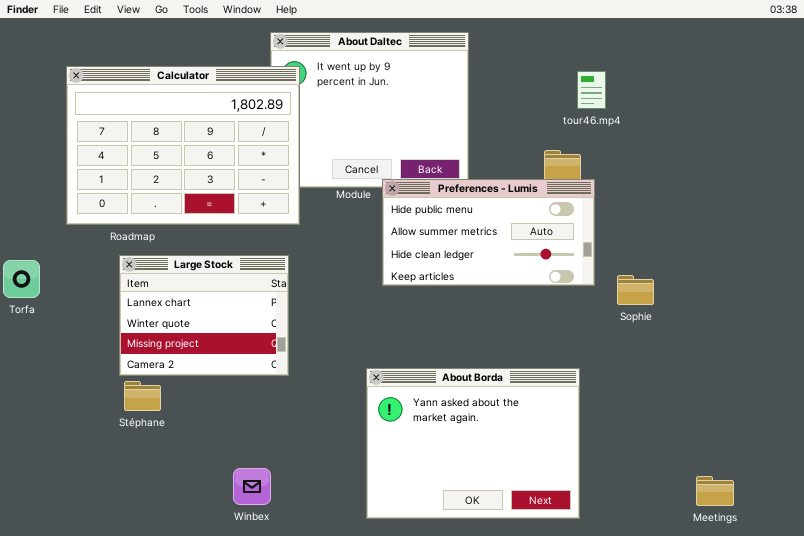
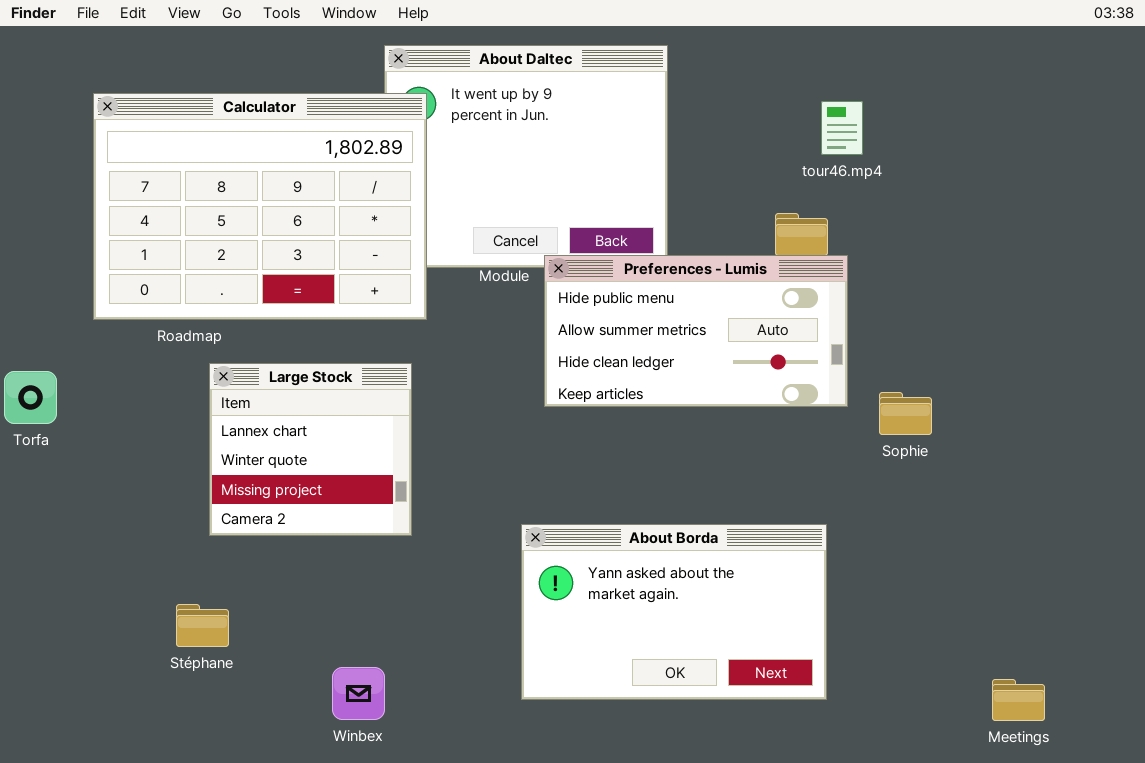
Large Stock: [119,255,289,376] -> [209,363,412,536], resized
About Borda: [366,368,580,519] -> [521,524,827,700], resized
Stéphane: [124,381,161,411] -> [176,604,229,647], moved

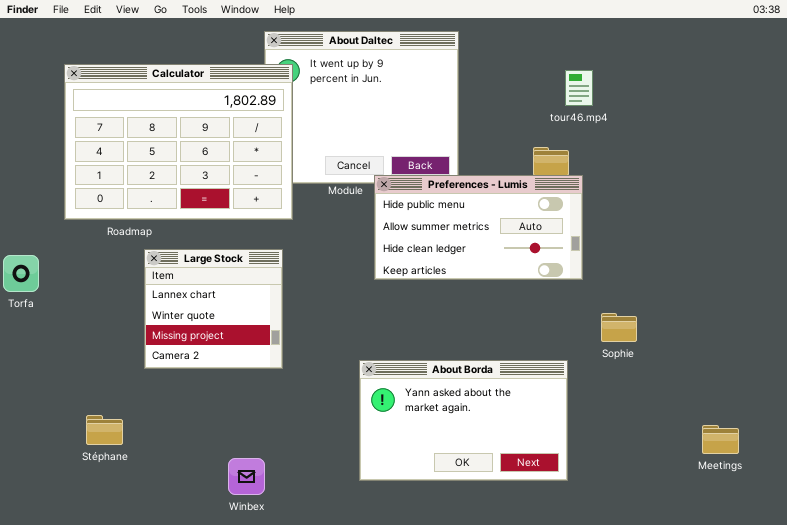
Sophie: [879,392,932,435] -> [601,313,637,342], moved
Stéphane: [176,604,229,647] -> [86,415,123,445], moved
Meetings: [992,679,1045,721] -> [702,425,739,454], moved

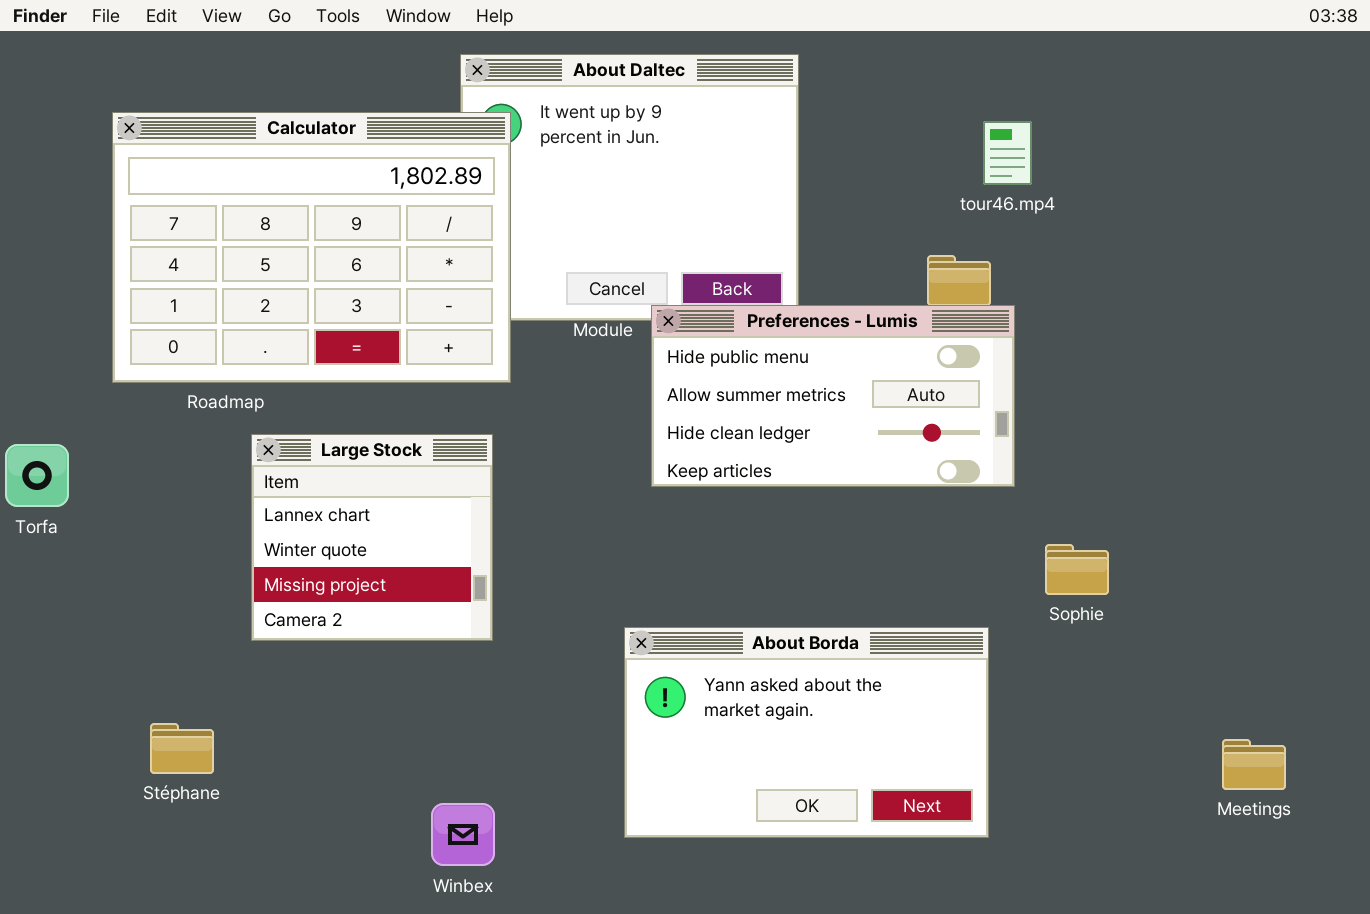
Winbex: [228,458,265,495] -> [431,803,495,866], moved

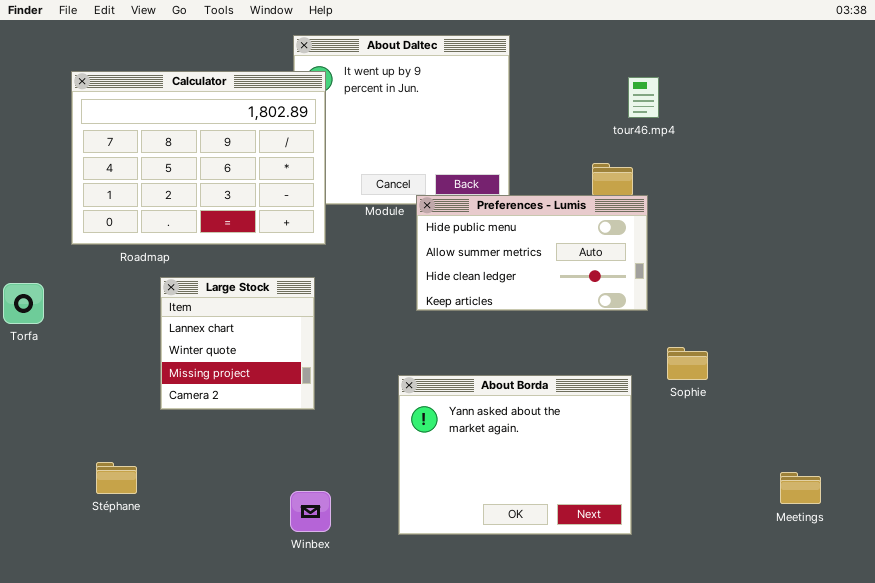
About Borda: [624,627,989,838] -> [398,375,632,535], resized
Winbex: [431,803,495,866] -> [290,491,331,532], moved

